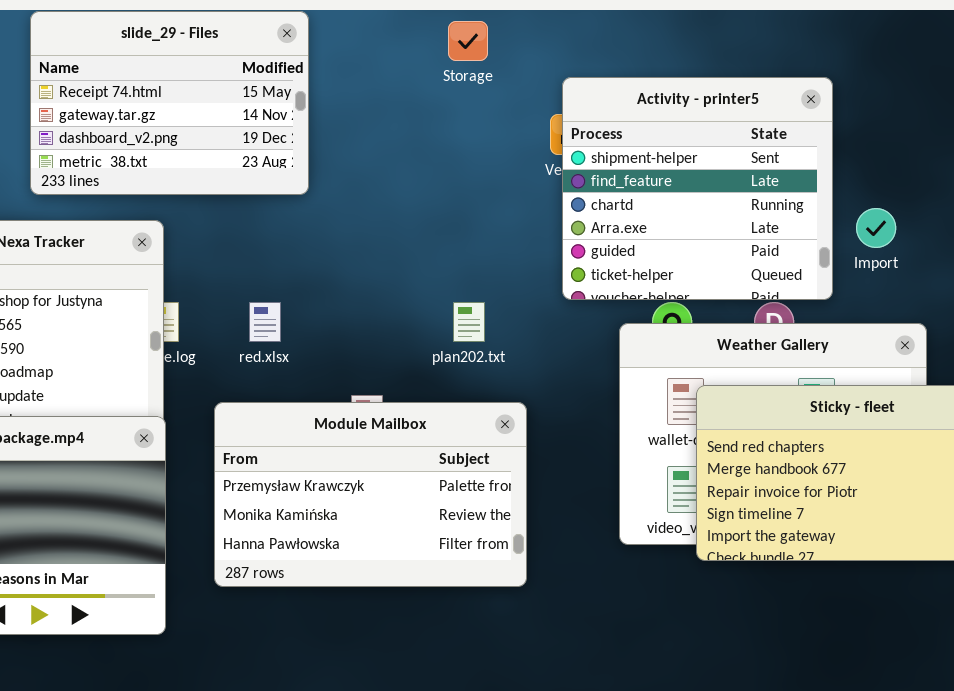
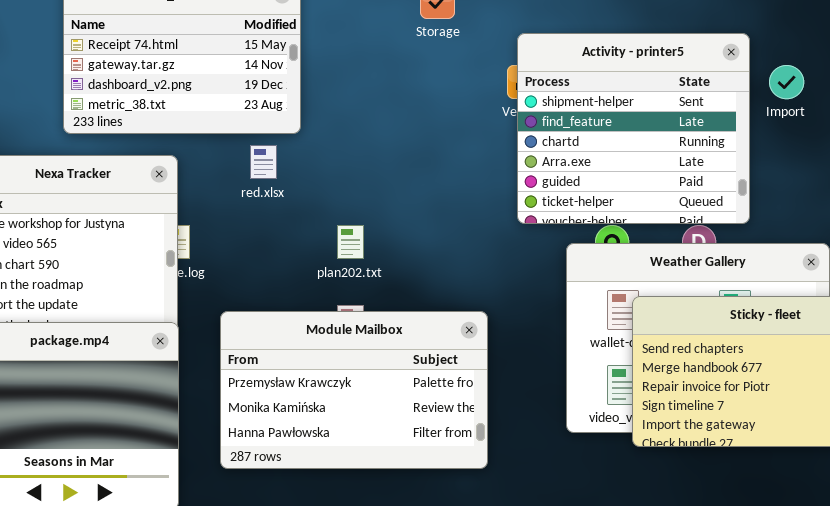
Import: [856,208,896,248] -> [769,65,804,99], moved
red.xlsx: [249,302,281,342] -> [250,145,277,179], moved
plan202.txt: [453,302,485,342] -> [337,225,364,259], moved

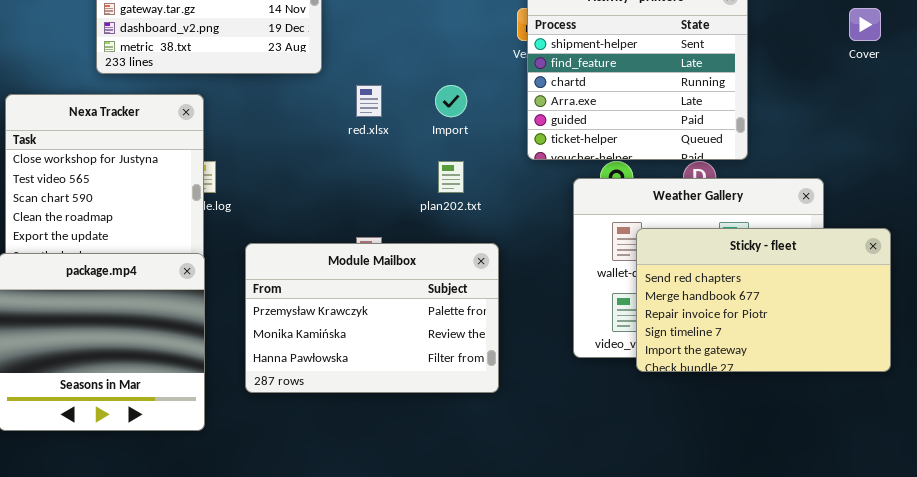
Import: [769,65,804,99] -> [435,85,467,117], moved
red.xlsx: [250,145,277,179] -> [356,85,382,117], moved
plan202.txt: [337,225,364,259] -> [438,161,464,193], moved

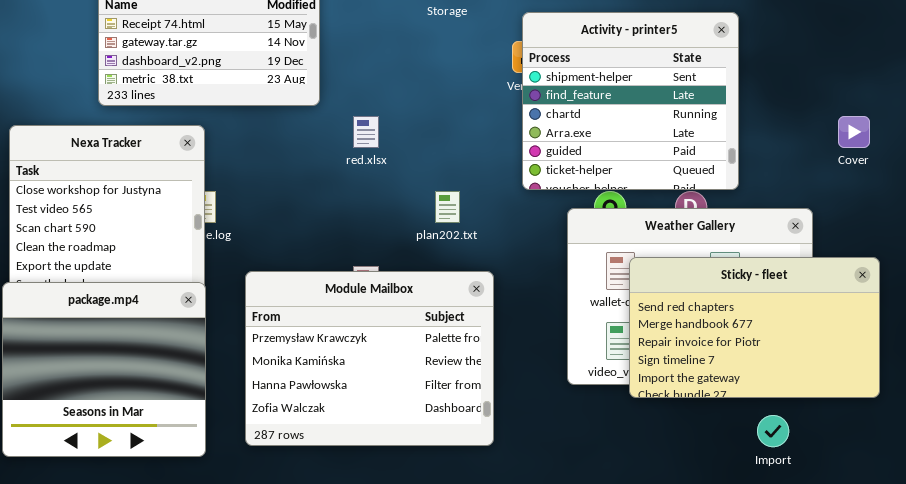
Cover: [849,8,881,41] -> [838,116,870,148], moved
Import: [435,85,467,117] -> [757,415,789,447], moved
Module Mailbox: [245,243,499,393] -> [245,271,494,446], resized

